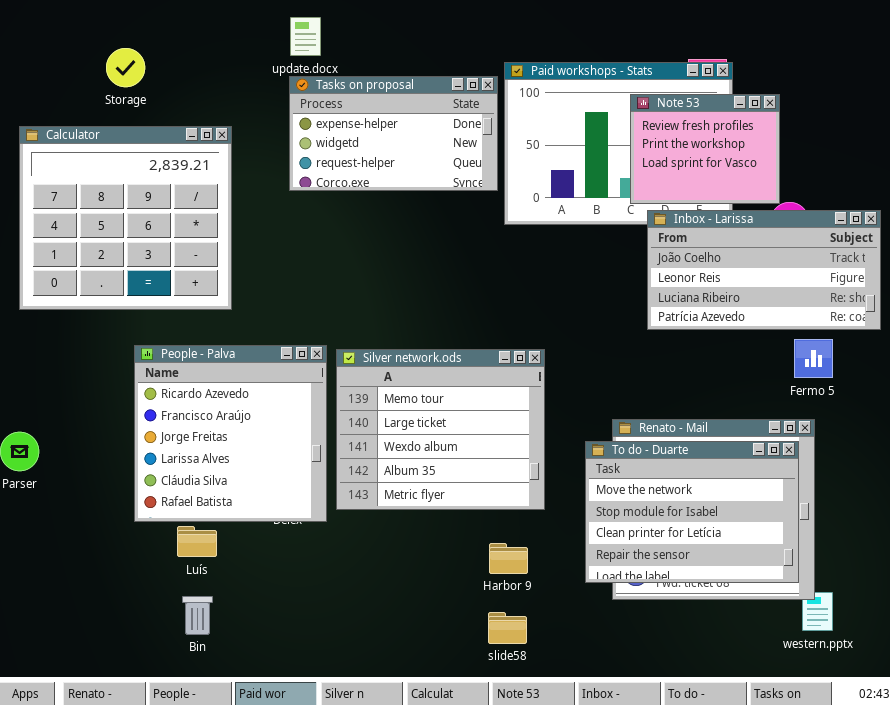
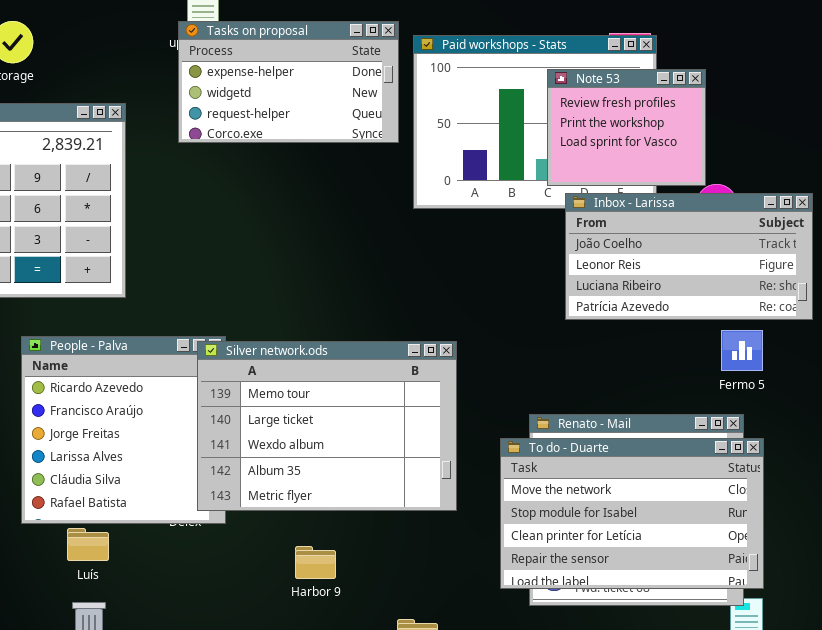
Tasks on proposal: [289,76,498,191] -> [178,21,399,143], moved
Silver network.ods: [336,349,545,510] -> [197,341,457,511], resized
To do - Duarte: [585,441,799,583] -> [500,438,764,589], resized
Harbor 9: [489,543,528,574] -> [295,546,336,579], moved

